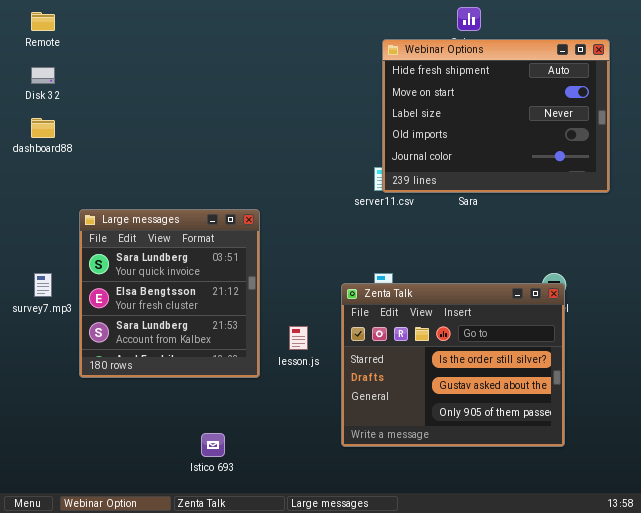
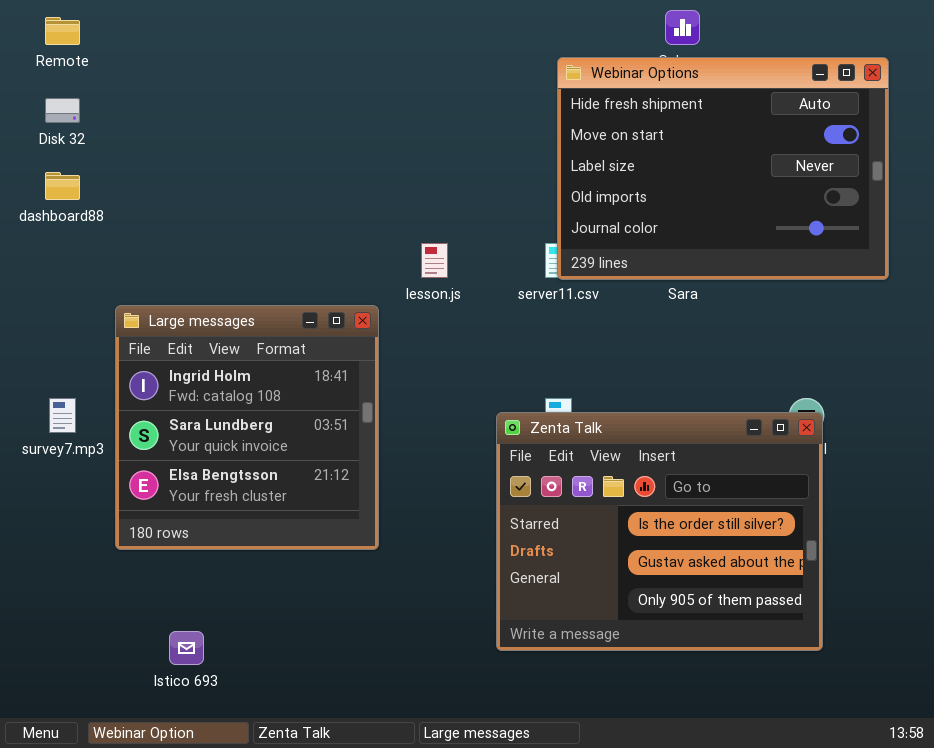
Large messages: [79,209,260,378] -> [115,305,379,550], scrolled up 1 row
lesson.js: [289,326,308,350] -> [421,243,448,278], moved
Istico 693: [201,433,225,457] -> [169,631,204,665], moved

